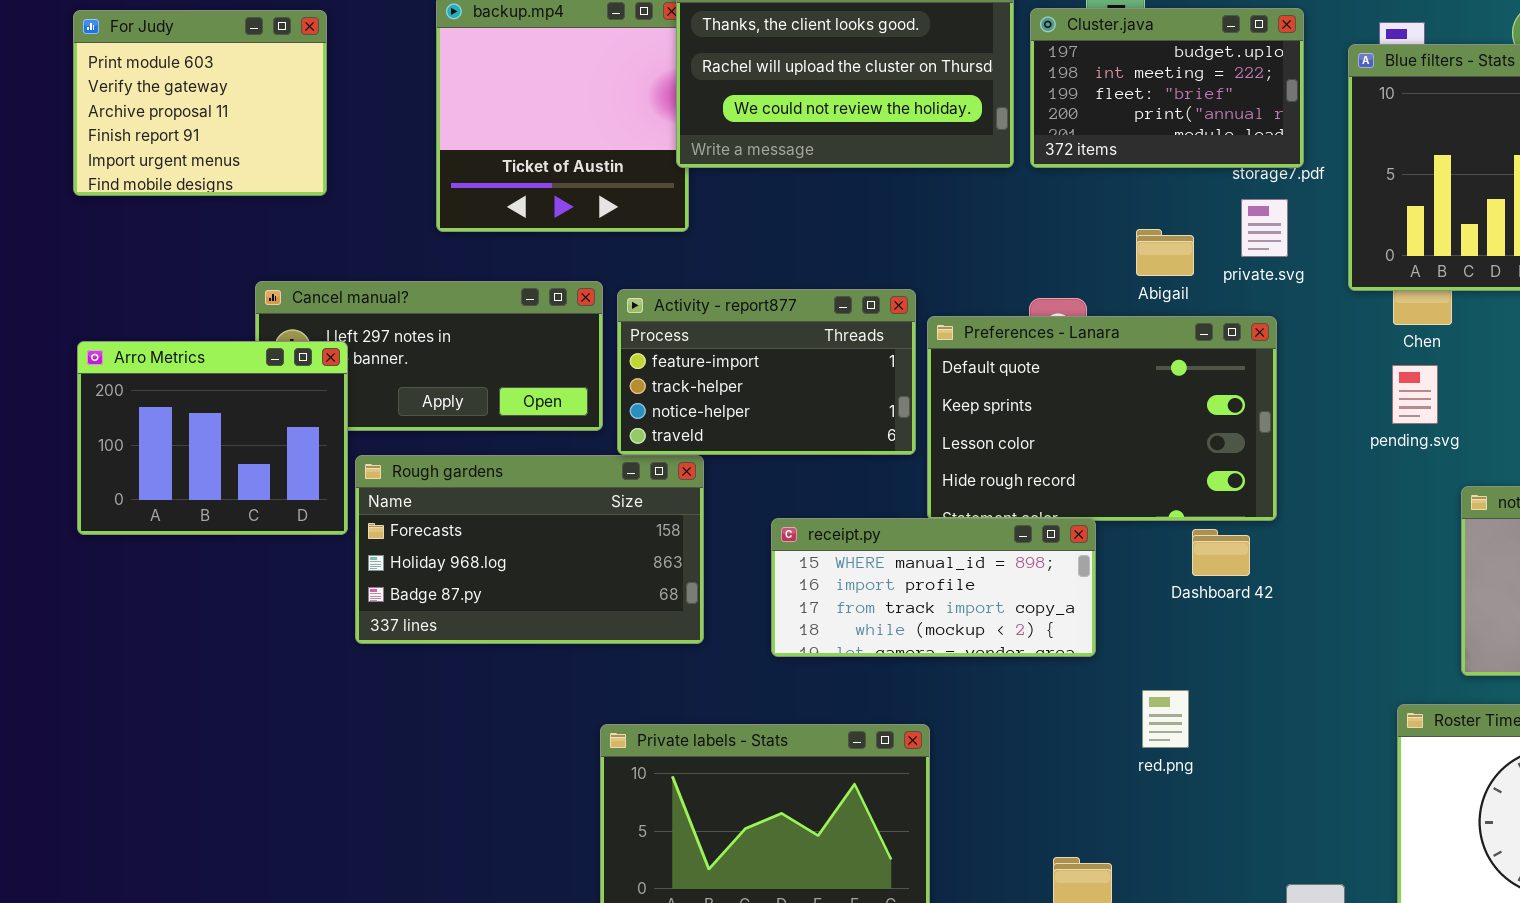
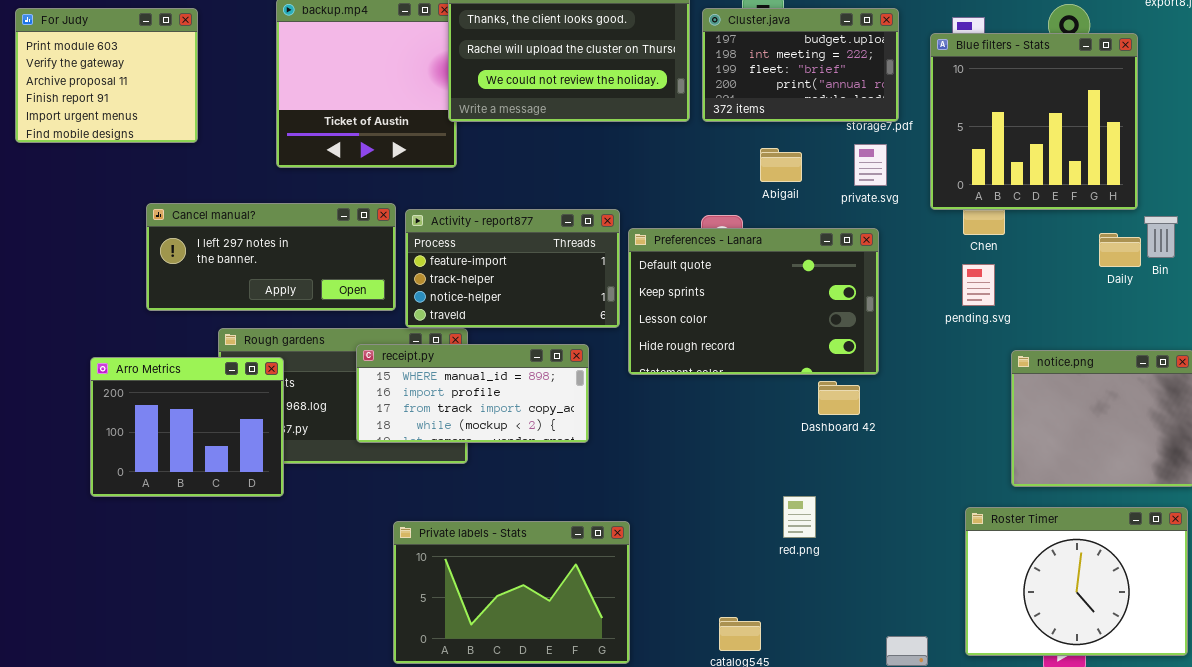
Abigail: [1136,229,1194,276] -> [760,148,802,182], moved
Arro Metrics: [77,341,348,535] -> [90,357,284,497], moved
receipt.py: [771,518,1096,657] -> [356,344,589,443], moved

